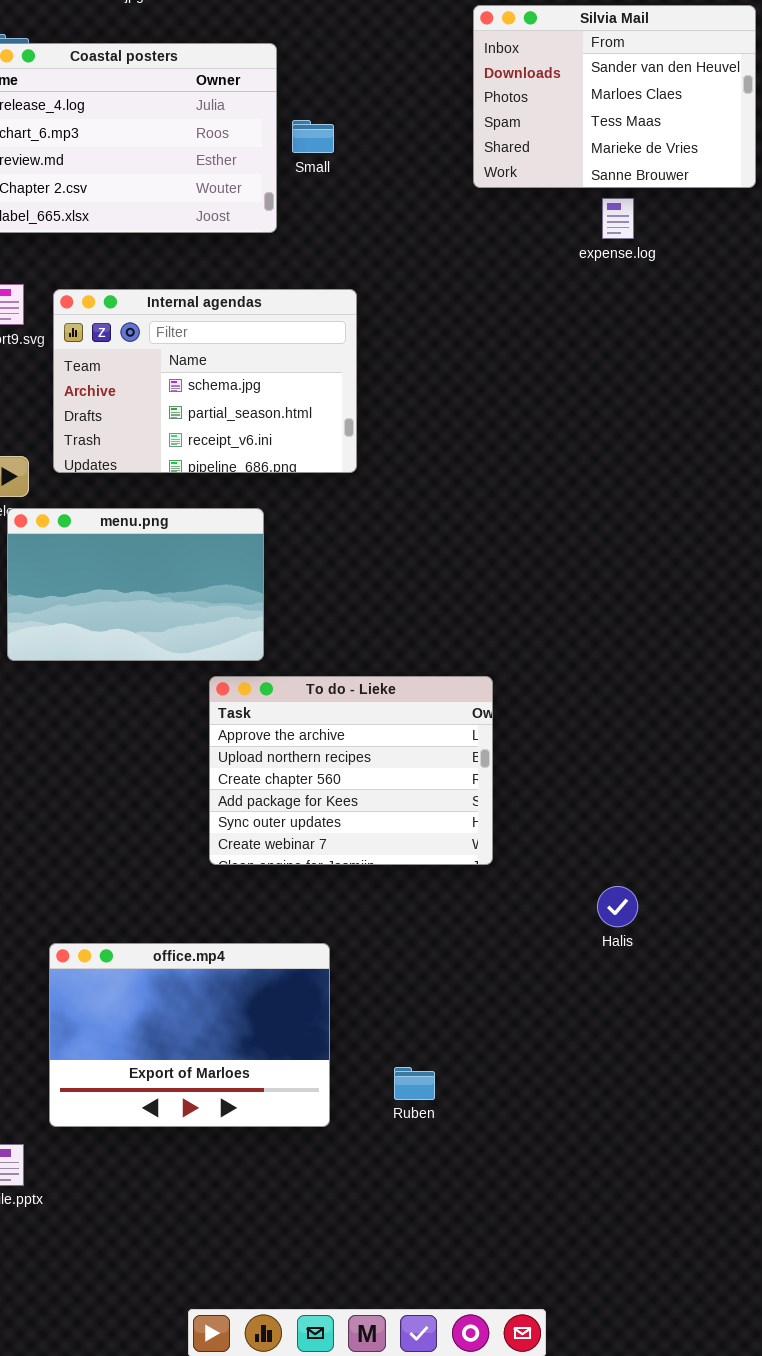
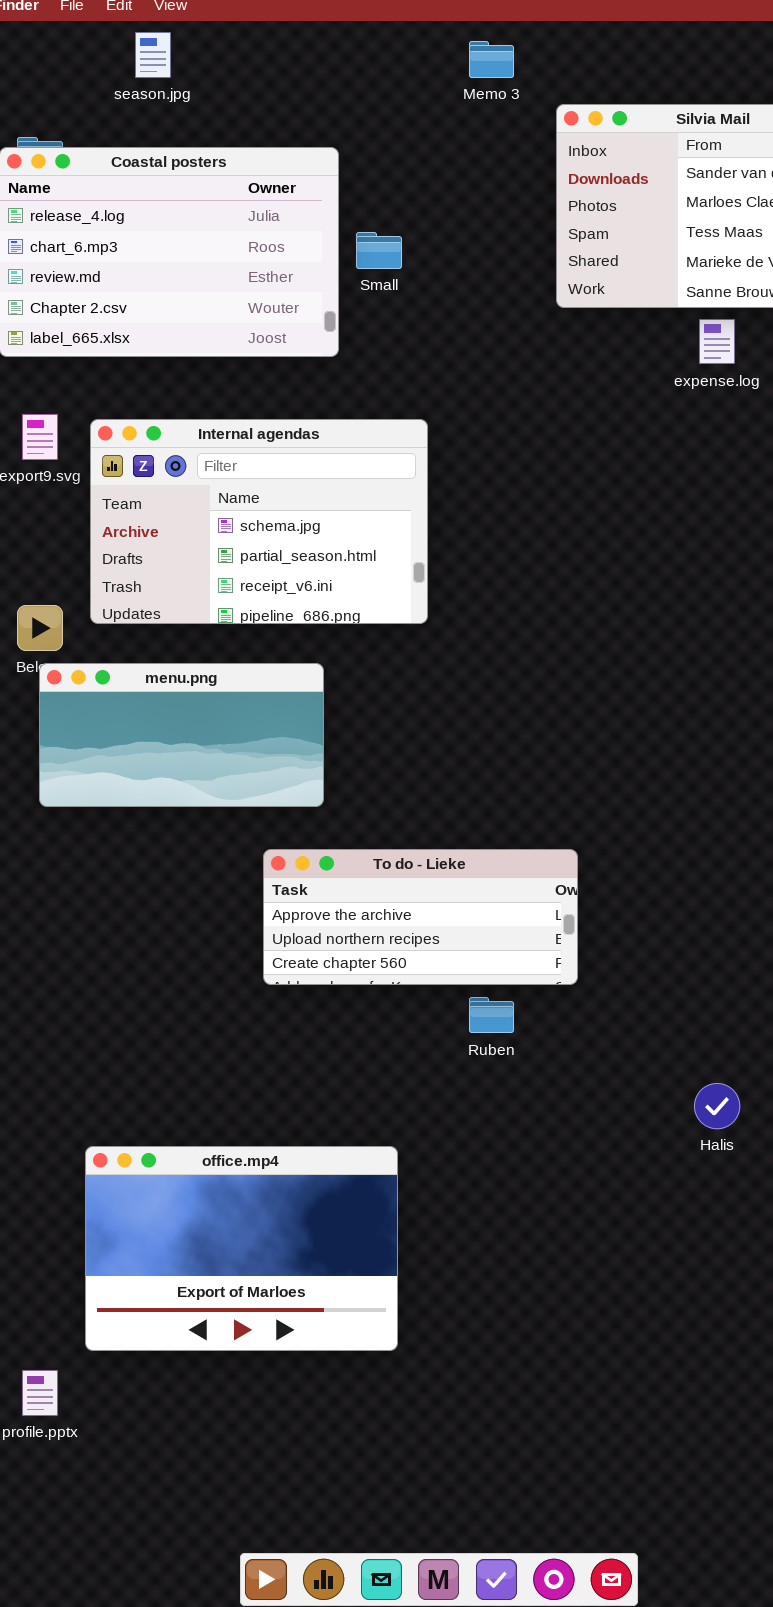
menu.png: [7,508,264,661] -> [39,663,324,807], resized
To do - Lieke: [209,676,493,865] -> [263,849,578,985], resized
Ruben: [394,1067,435,1100] -> [469,997,514,1033], moved

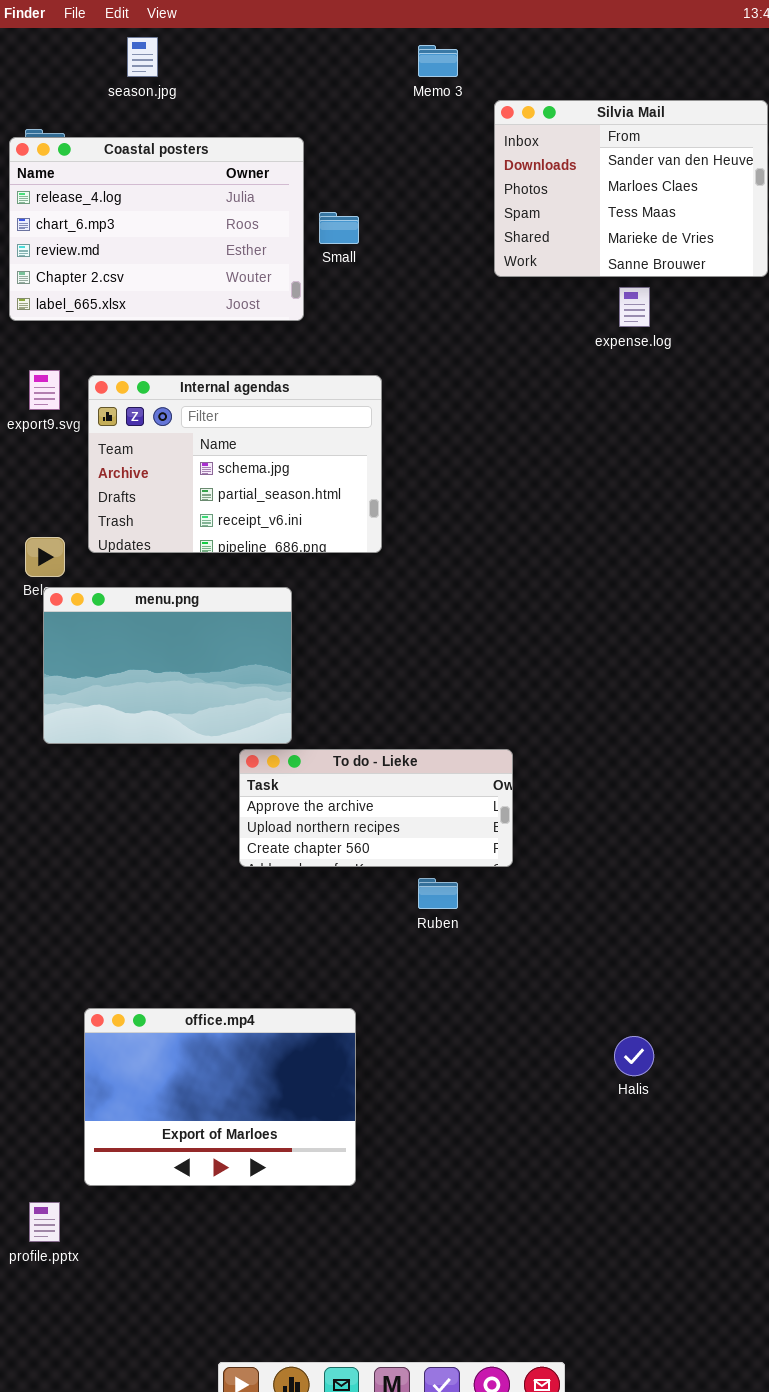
menu.png: [39,663,324,807] -> [43,587,292,744], resized
Halis: [694,1083,740,1129] -> [614,1036,654,1076], moved

